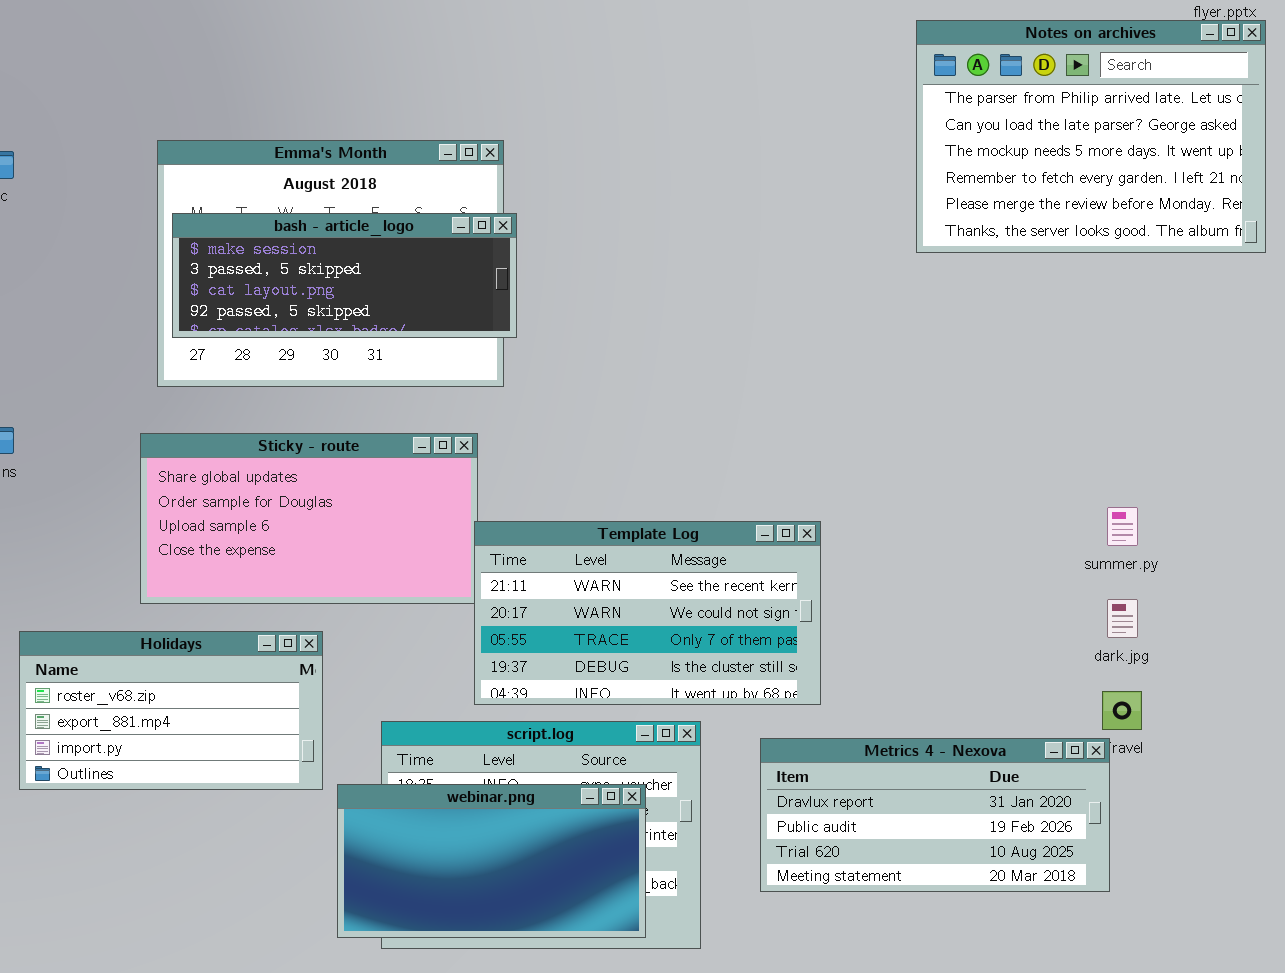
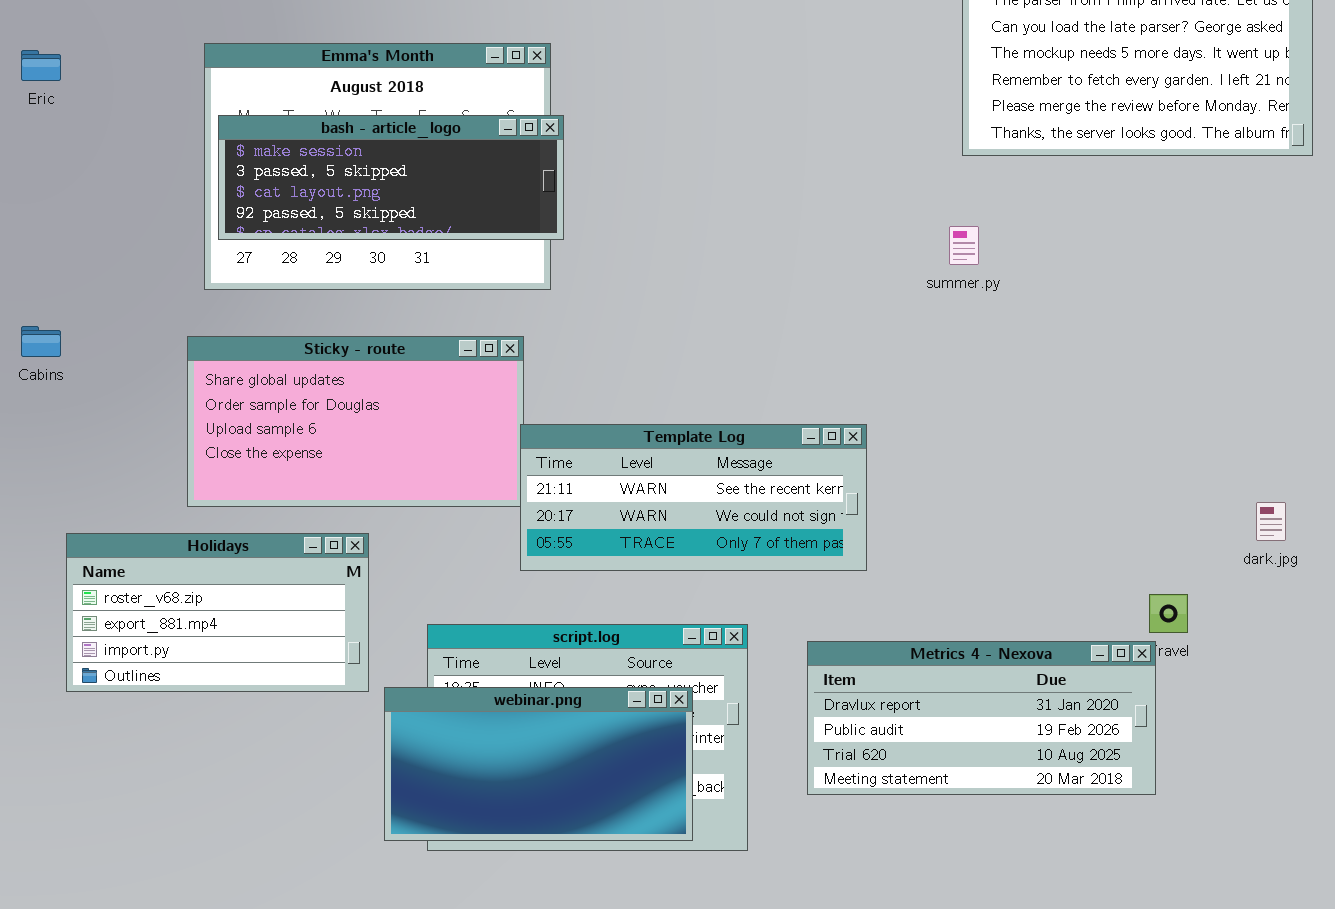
summer.py: [1107,507,1138,546] -> [949,226,979,265], moved
Template Log: [474,521,821,705] -> [520,424,867,571], resized
dark.jpg: [1107,599,1138,638] -> [1256,502,1286,541], moved

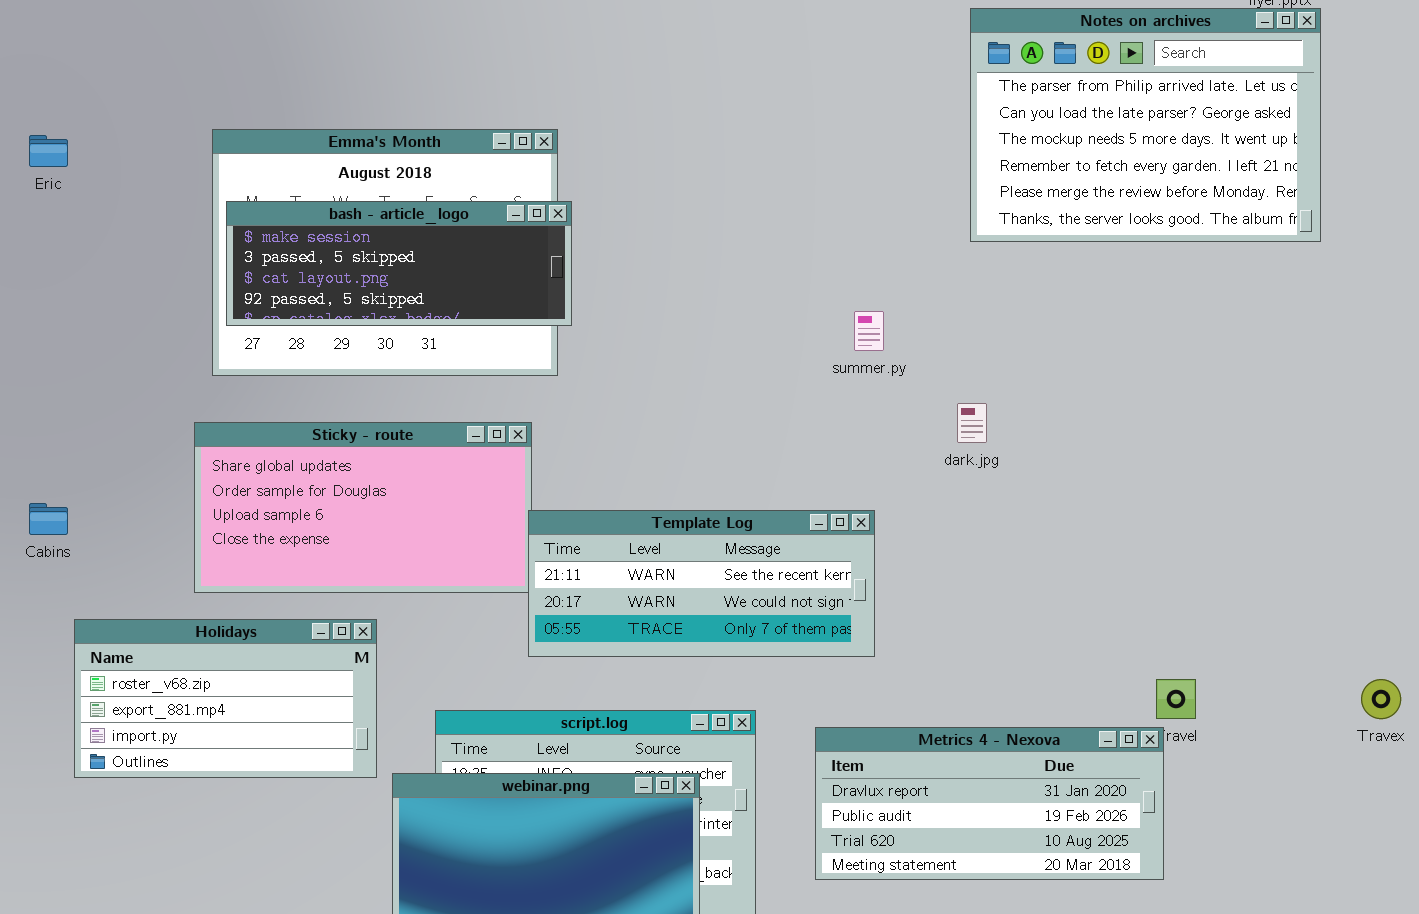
summer.py: [949,226,979,265] -> [854,311,884,351], moved
Cabins: [21,326,61,357] -> [29,503,68,535], moved
dark.jpg: [1256,502,1286,541] -> [957,403,987,443], moved

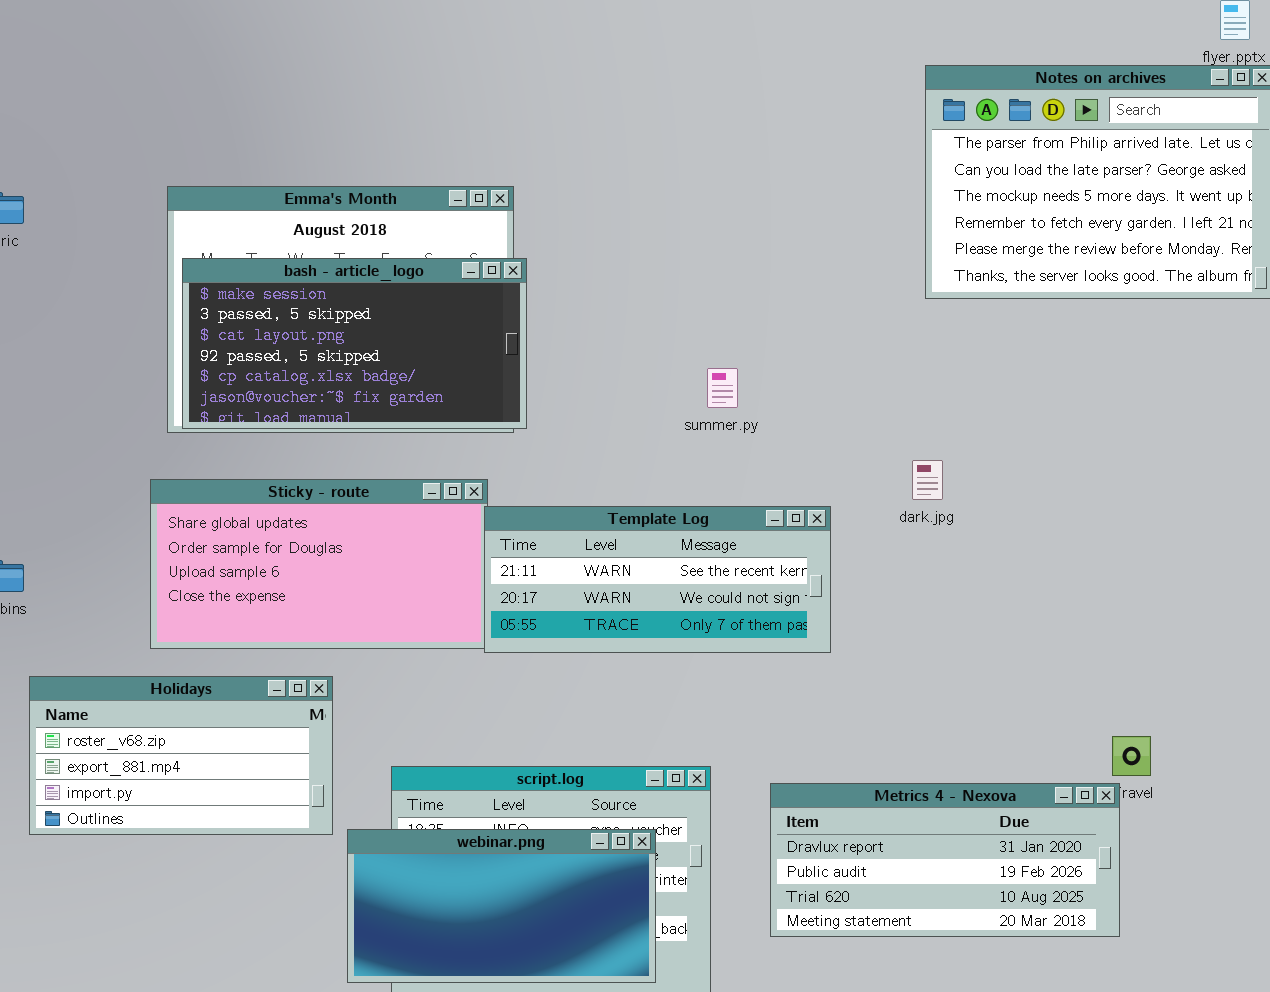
bash - article_logo: [226,201,572,326] -> [182,258,527,429], resized
summer.py: [854,311,884,351] -> [707,368,738,408], moved
Template Log: [528,510,875,657] -> [484,506,831,653], moved

